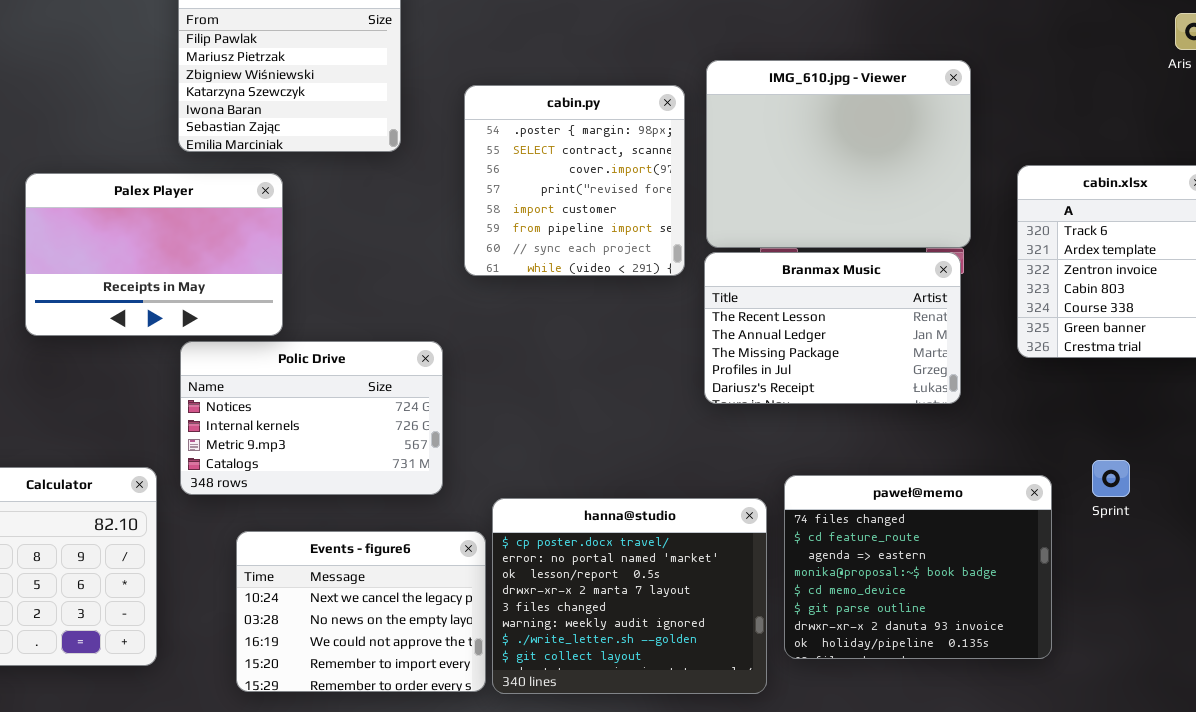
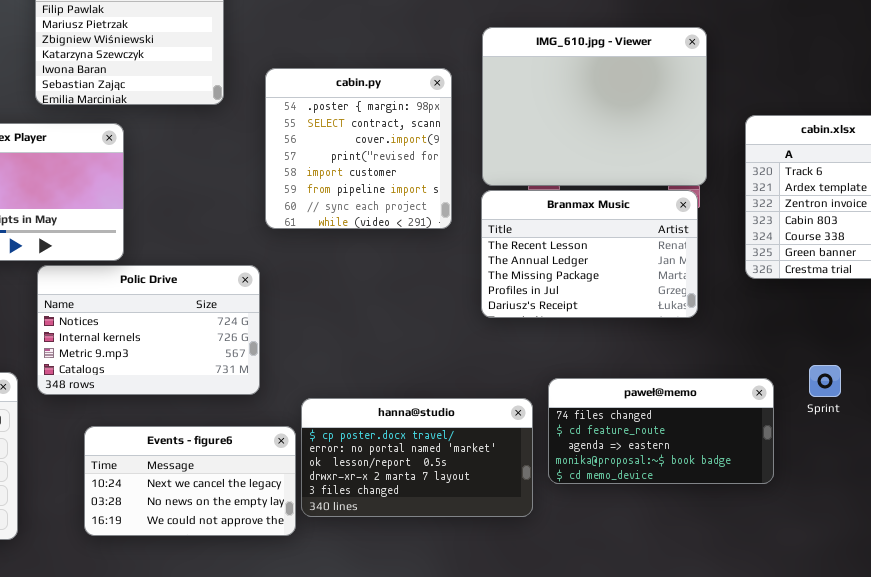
cabin.py: [464,85,685,276] -> [265,68,452,229], moved
paweł@memo: [784,475,1052,659] -> [548,378,774,484], resized
hanna@studio: [492,498,767,694] -> [301,398,533,517], resized
Events - figure6: [236,531,486,692] -> [84,426,296,536], resized

